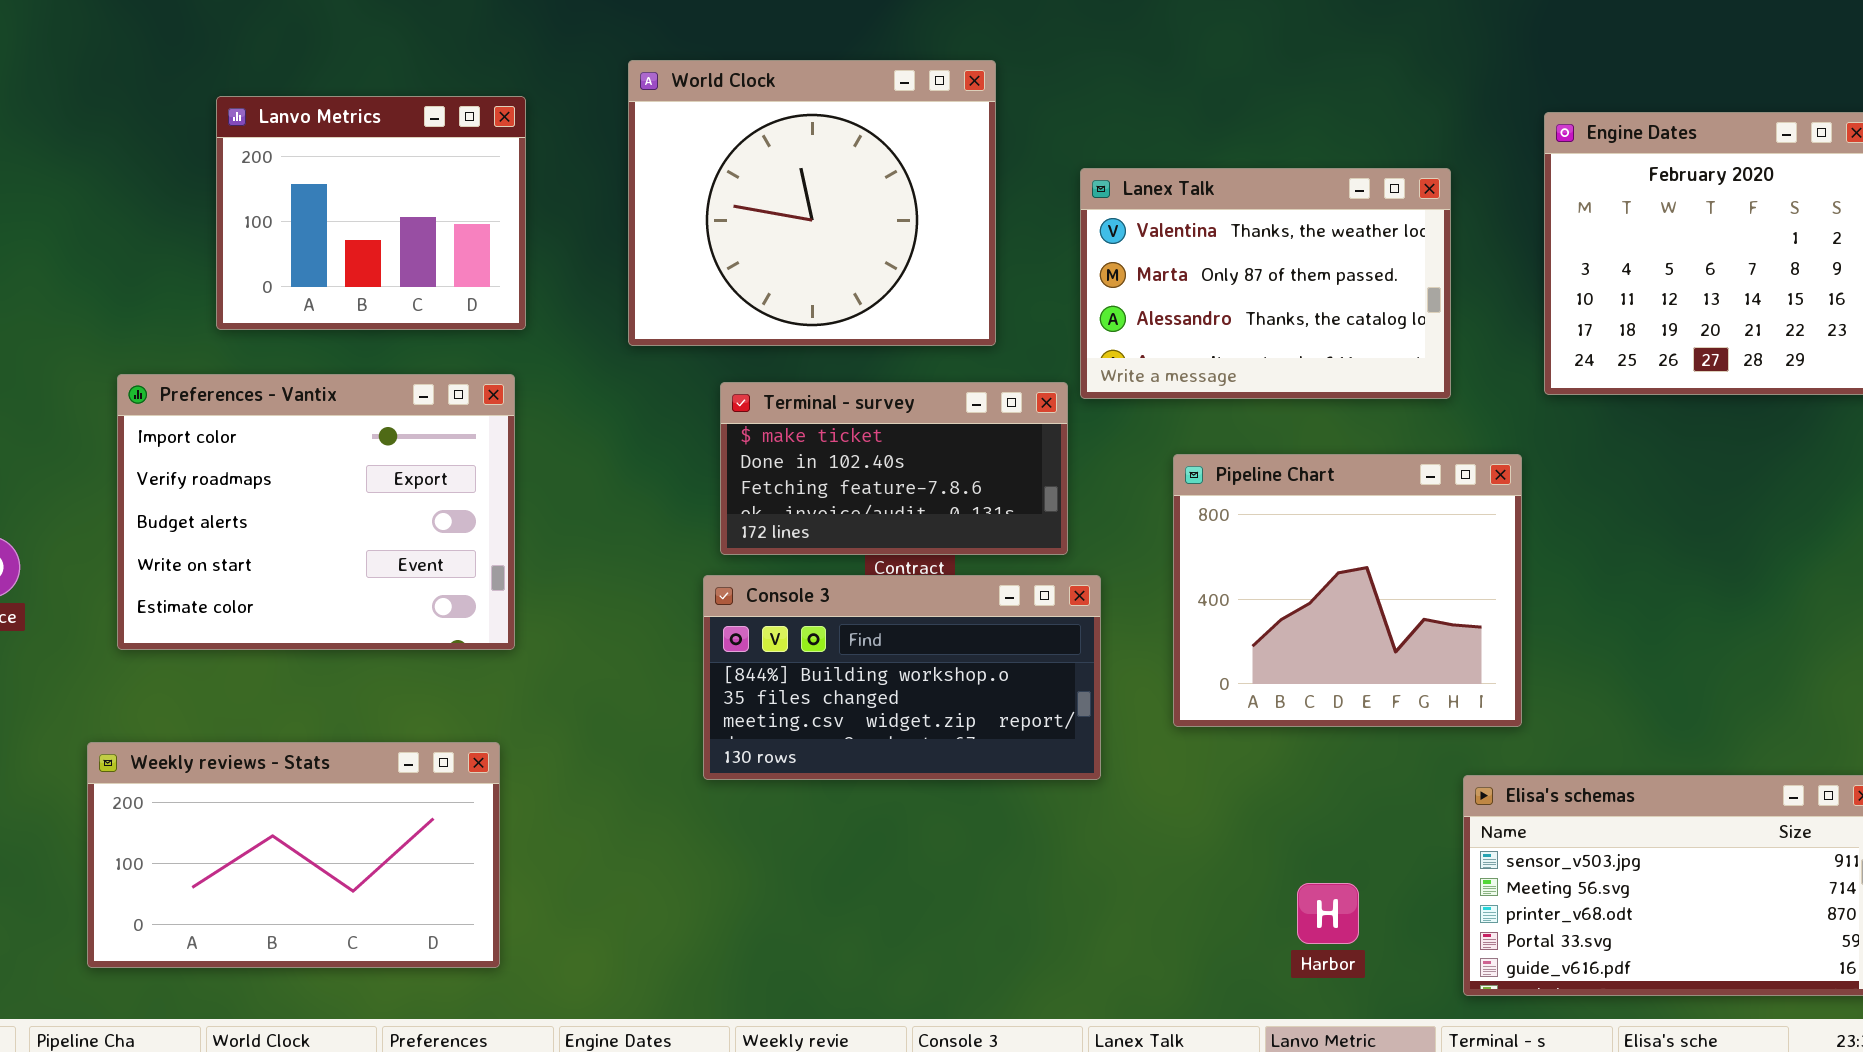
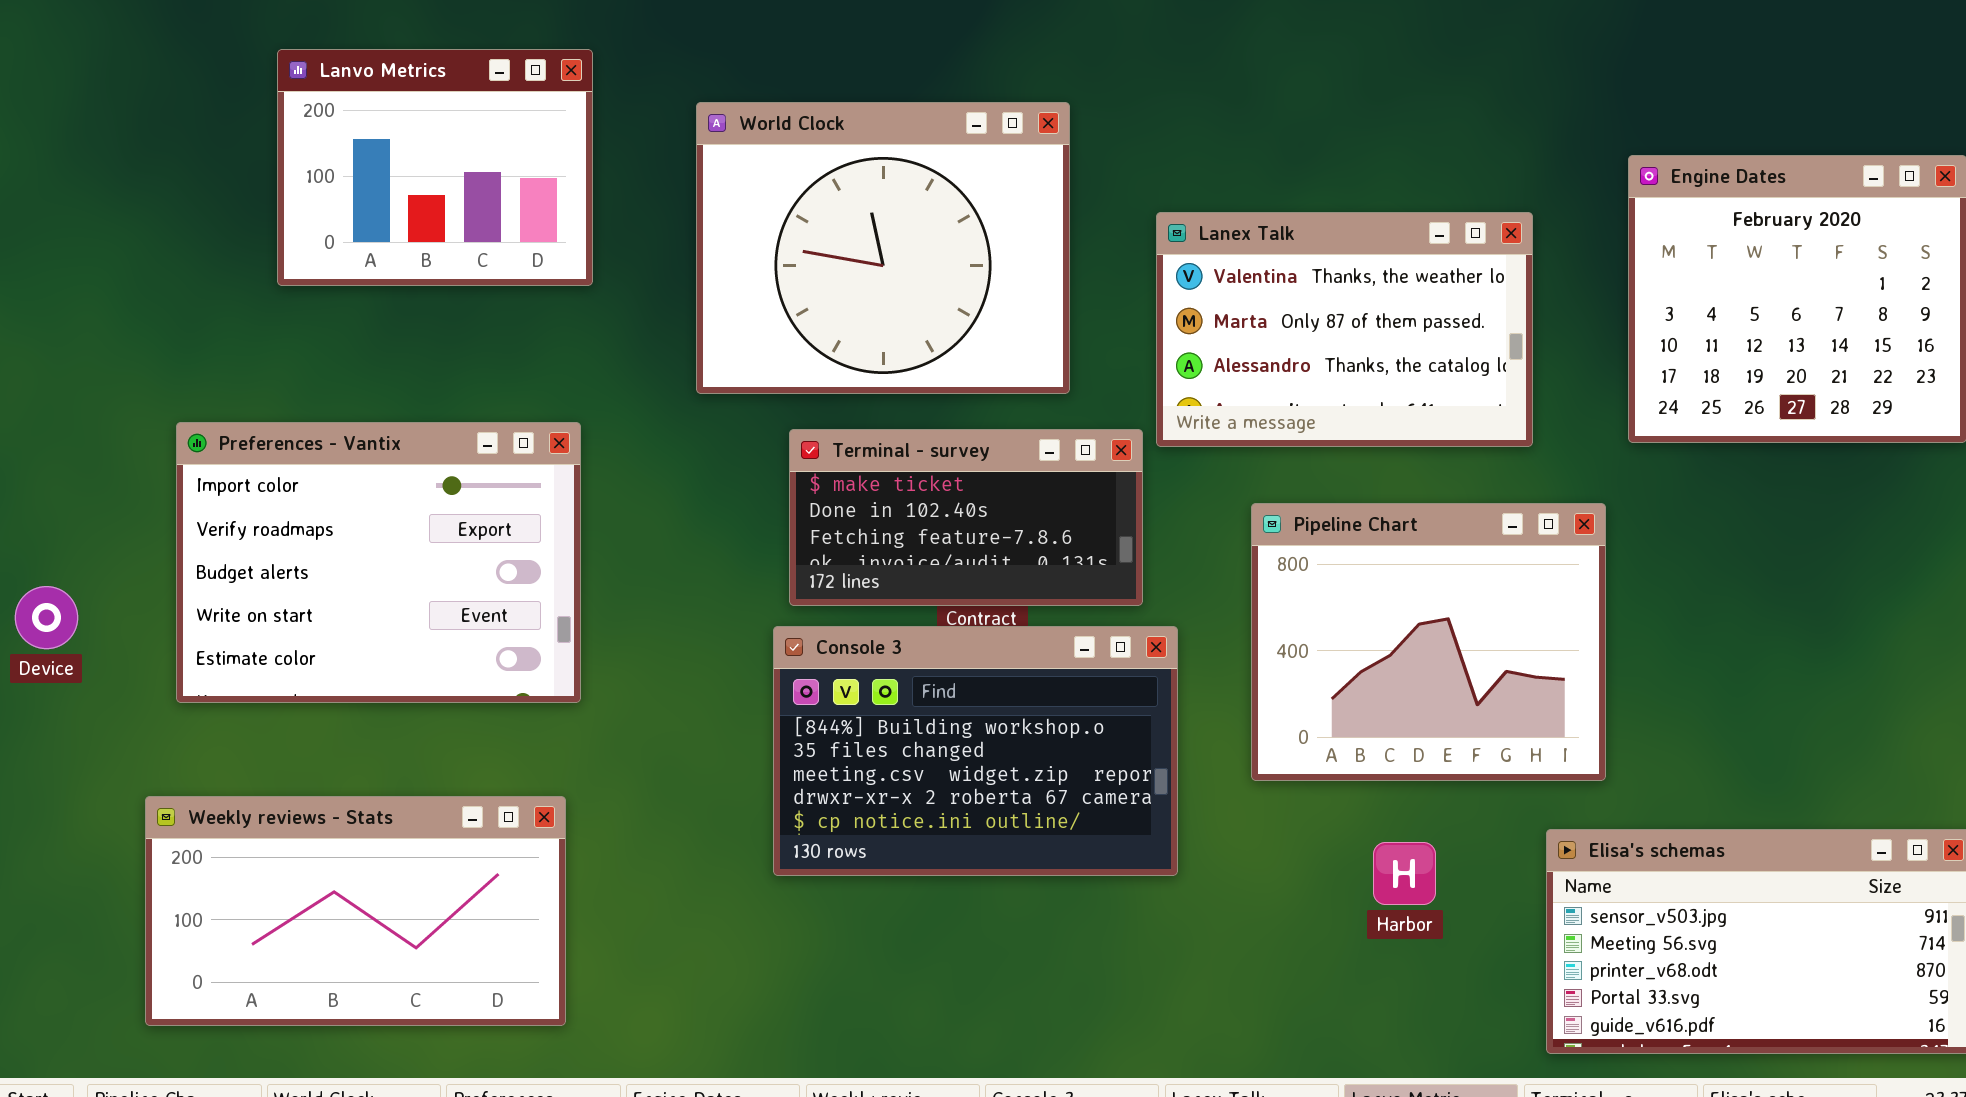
Lanvo Metrics: [216,96,526,330] -> [277,49,593,286], moved
Console 3: [703,575,1101,780] -> [773,626,1178,876], resized
Harbor: [1297,883,1359,944] -> [1373,842,1436,905], moved

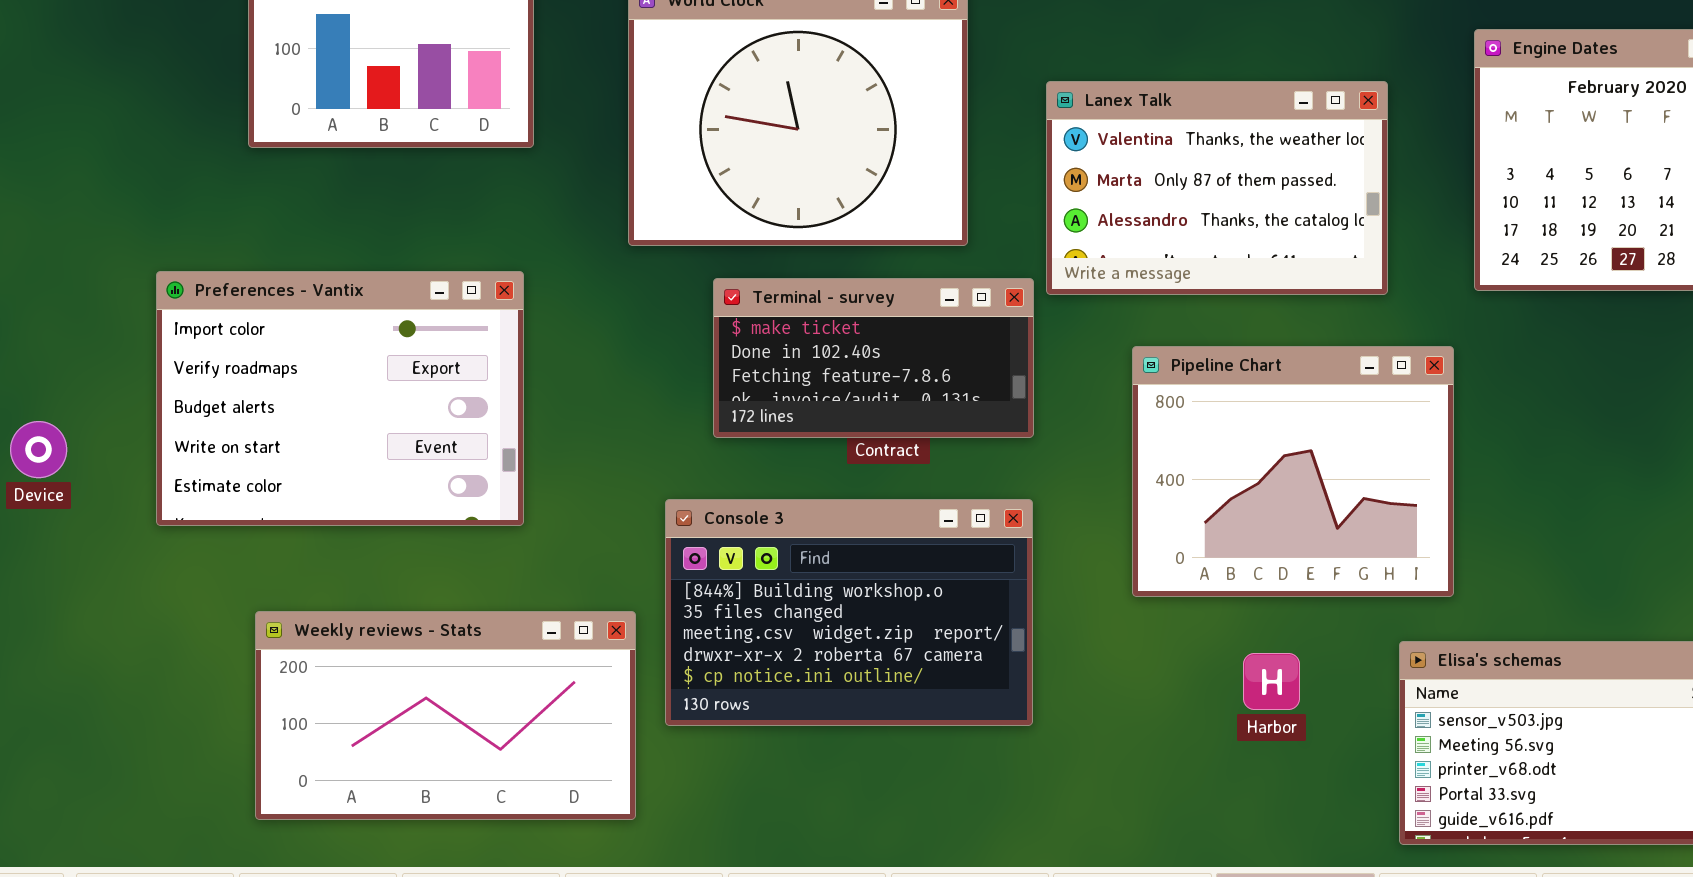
Console 3: [773,626,1178,876] -> [665,499,1033,726], moved
Weekly reviews - Stats: [145,796,566,1026] -> [255,611,636,820], moved

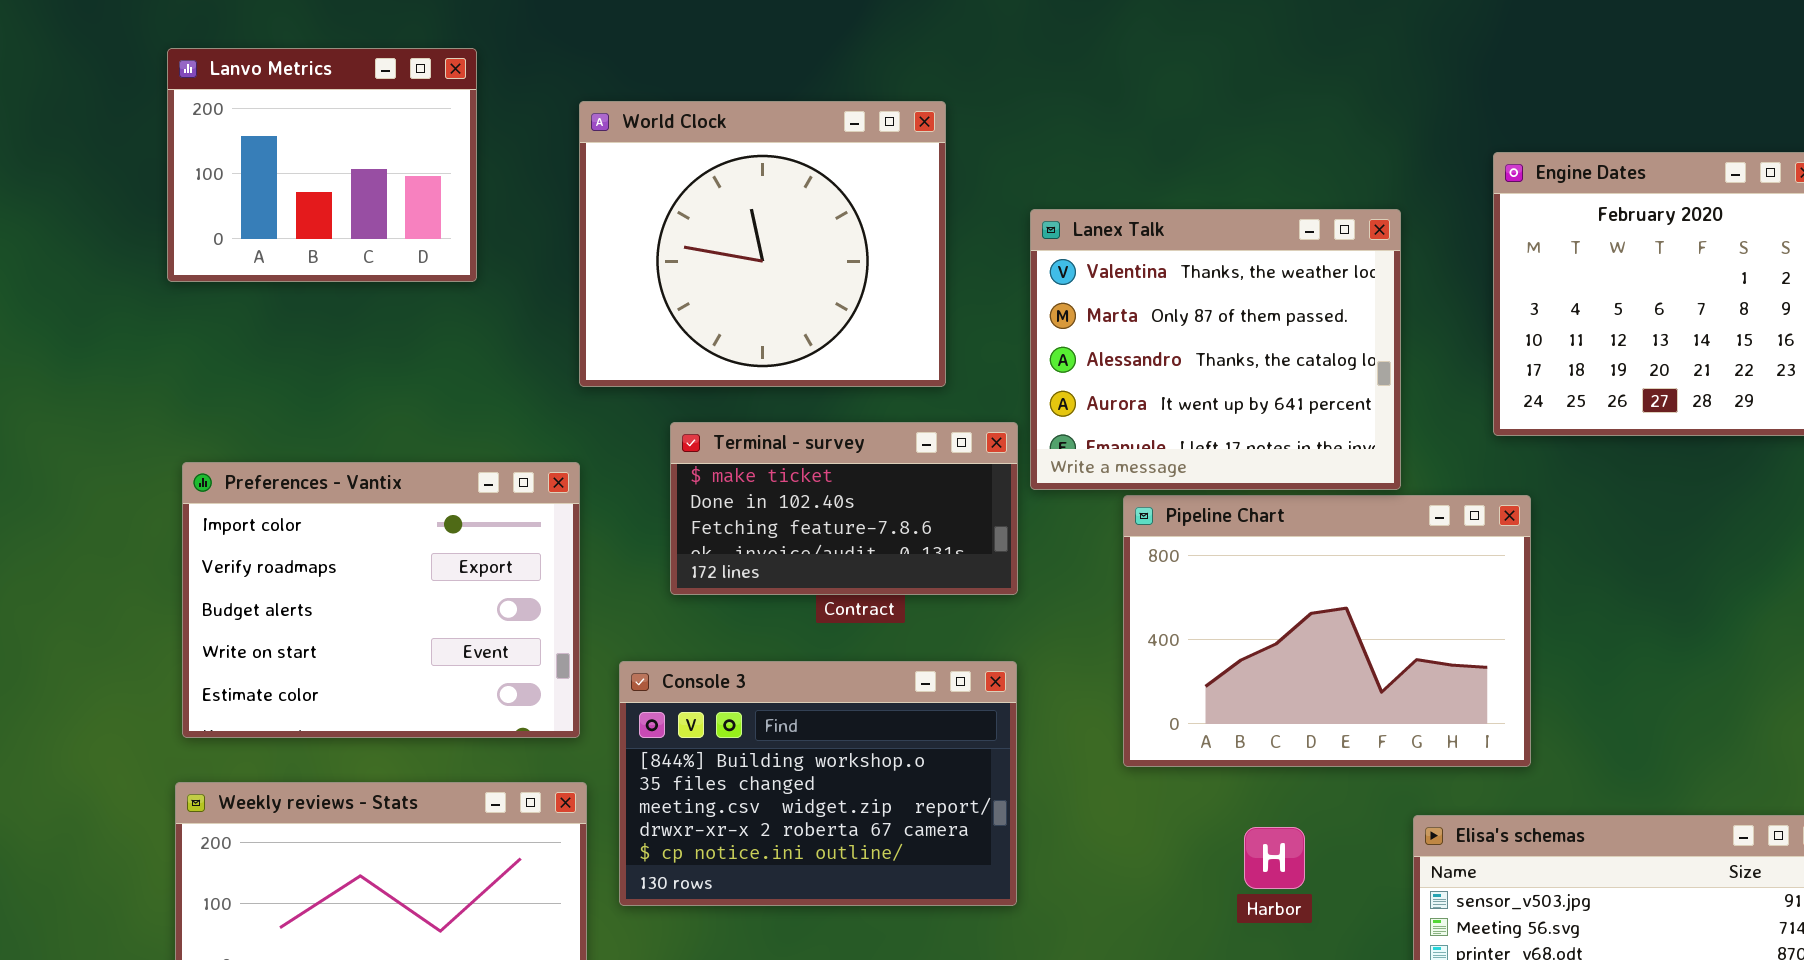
Lanex Talk: [1046,81,1388,295] -> [1030,209,1401,490], resized
Preferences - Vantix: [156,271,524,526] -> [182,462,580,738], moved
Pipeline Chart: [1132,346,1454,597] -> [1123,495,1531,767], resized

